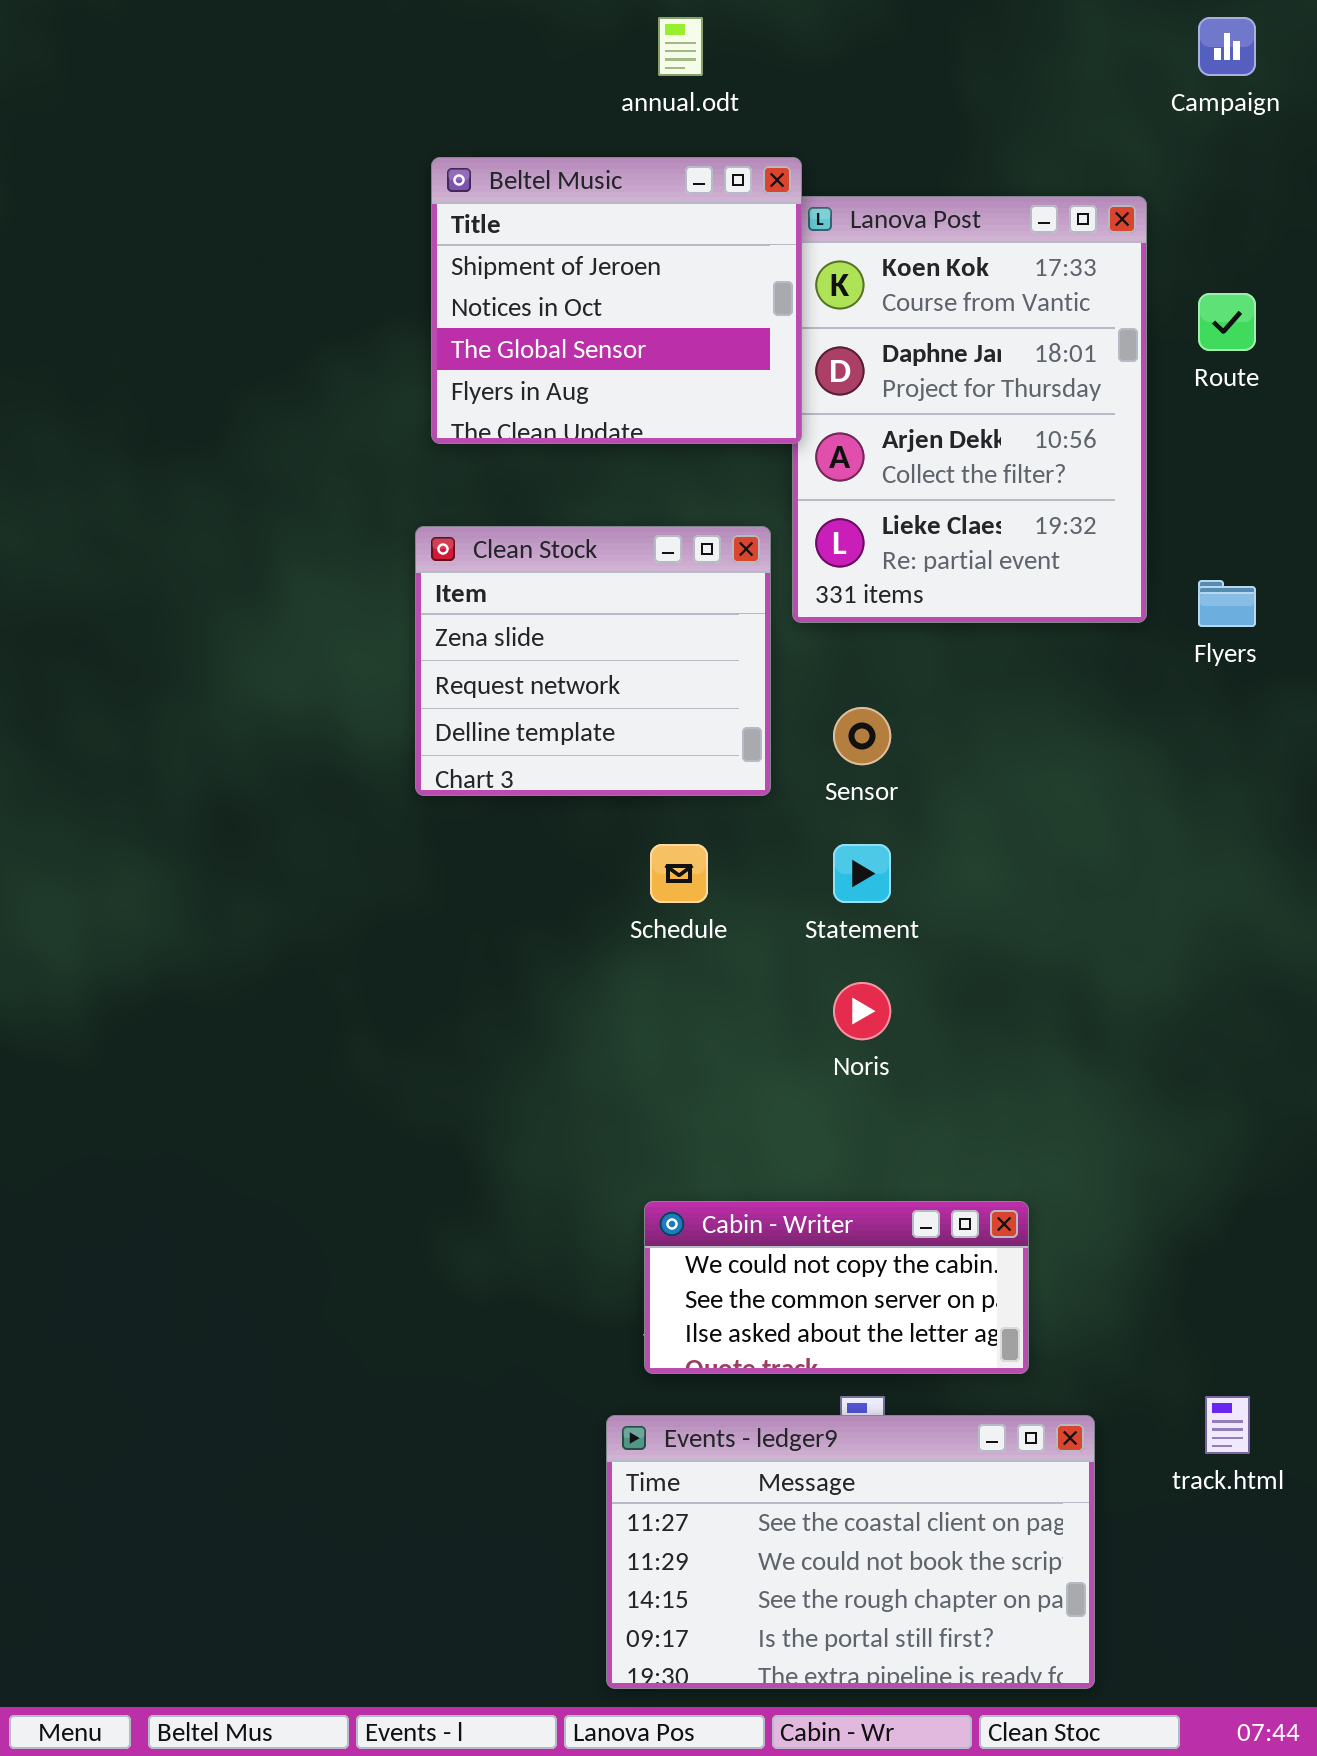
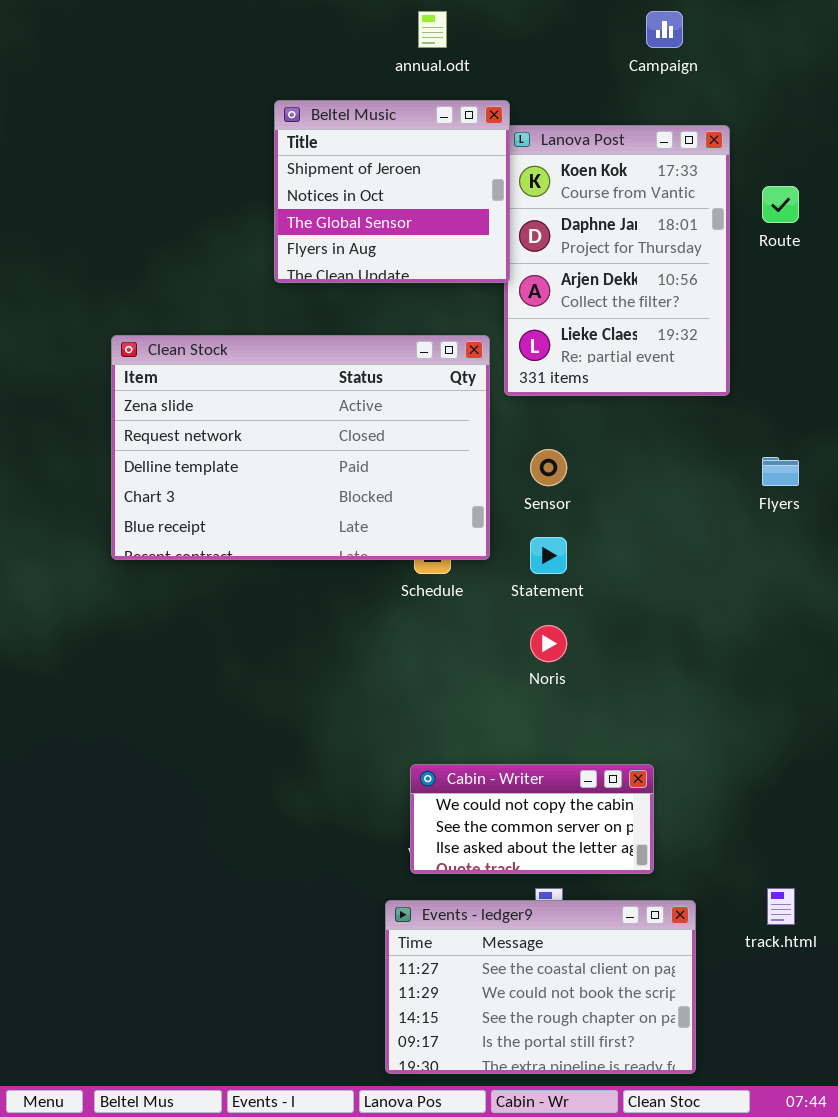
Campaign: [1198,17,1256,76] -> [646,11,683,48], moved
Clean Stock: [415,526,771,796] -> [111,335,490,560], resized
Flyers: [1198,580,1256,627] -> [762,457,799,486], moved

